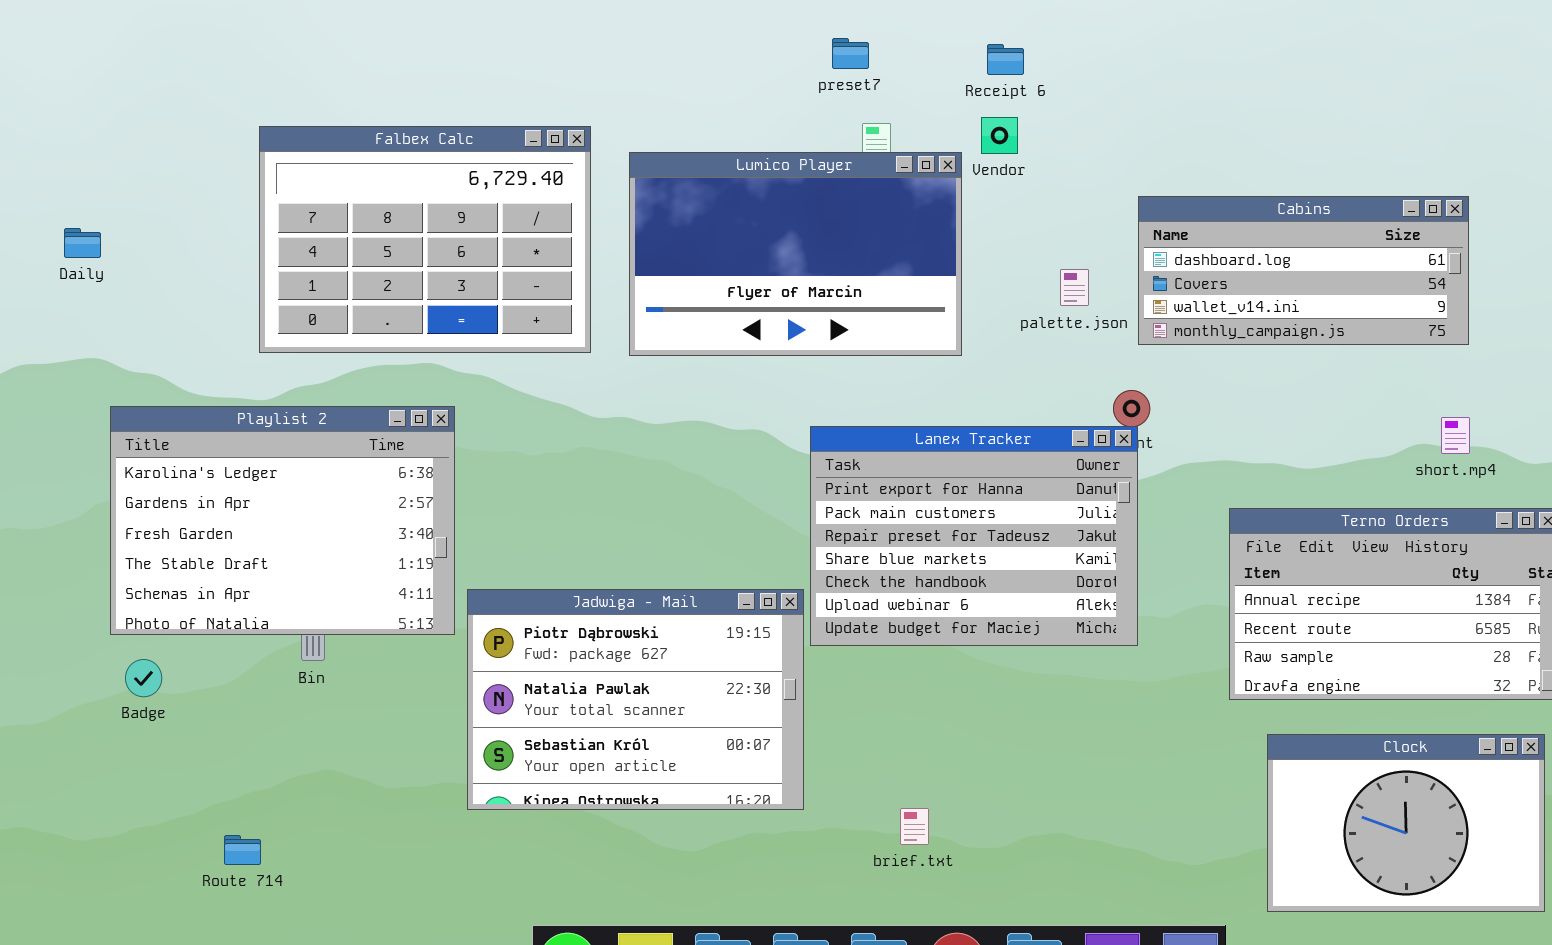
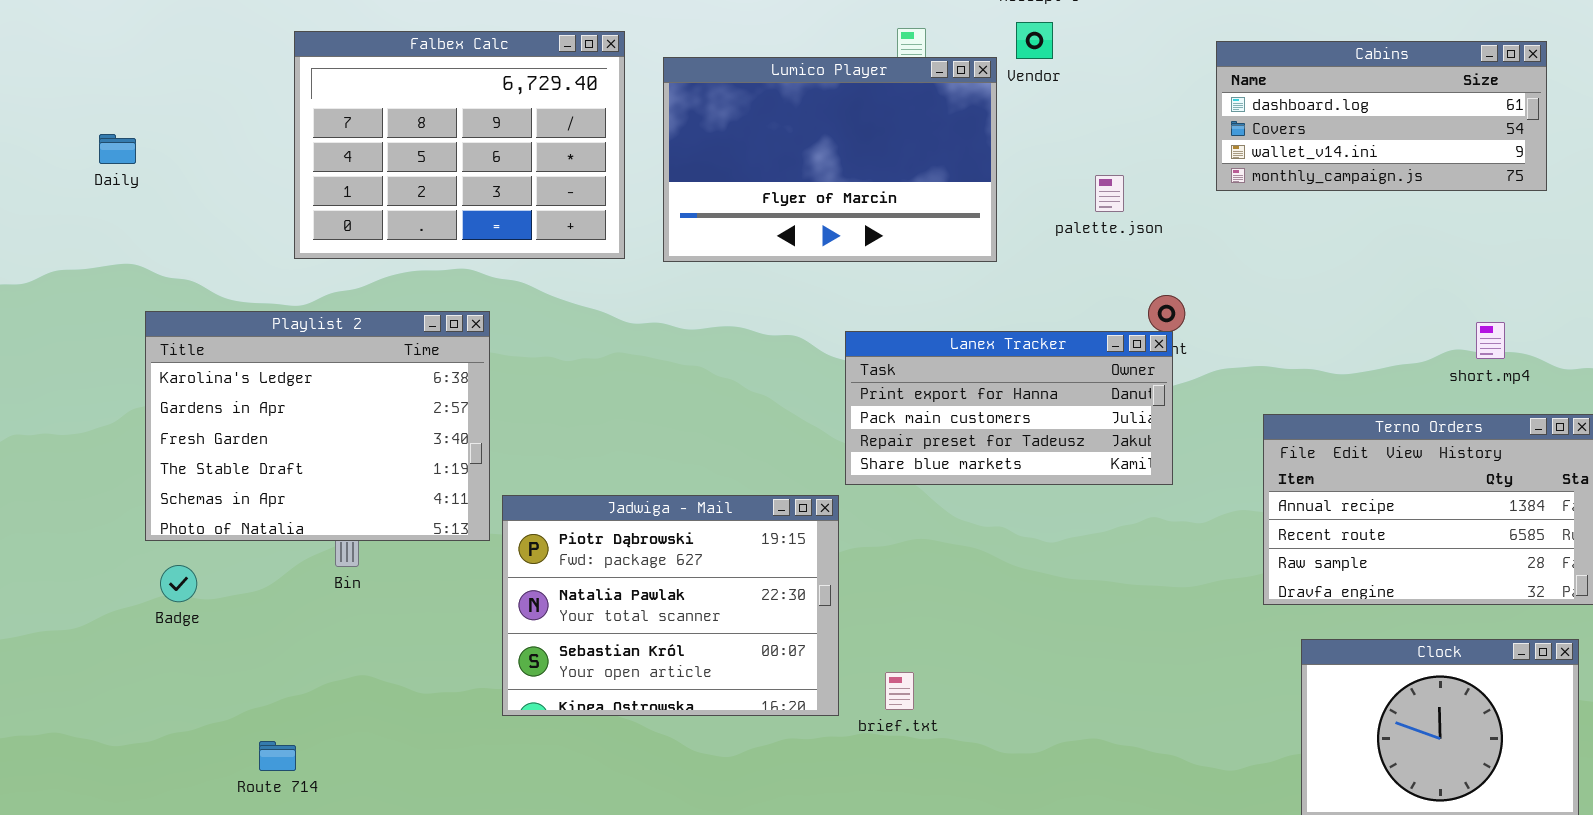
Cabins: [1138,196,1469,345] -> [1216,41,1547,191], moved
Lanex Tracker: [810,426,1138,646] -> [845,331,1173,485], resized
brief.txt: [900,808,929,845] -> [885,672,914,710], moved

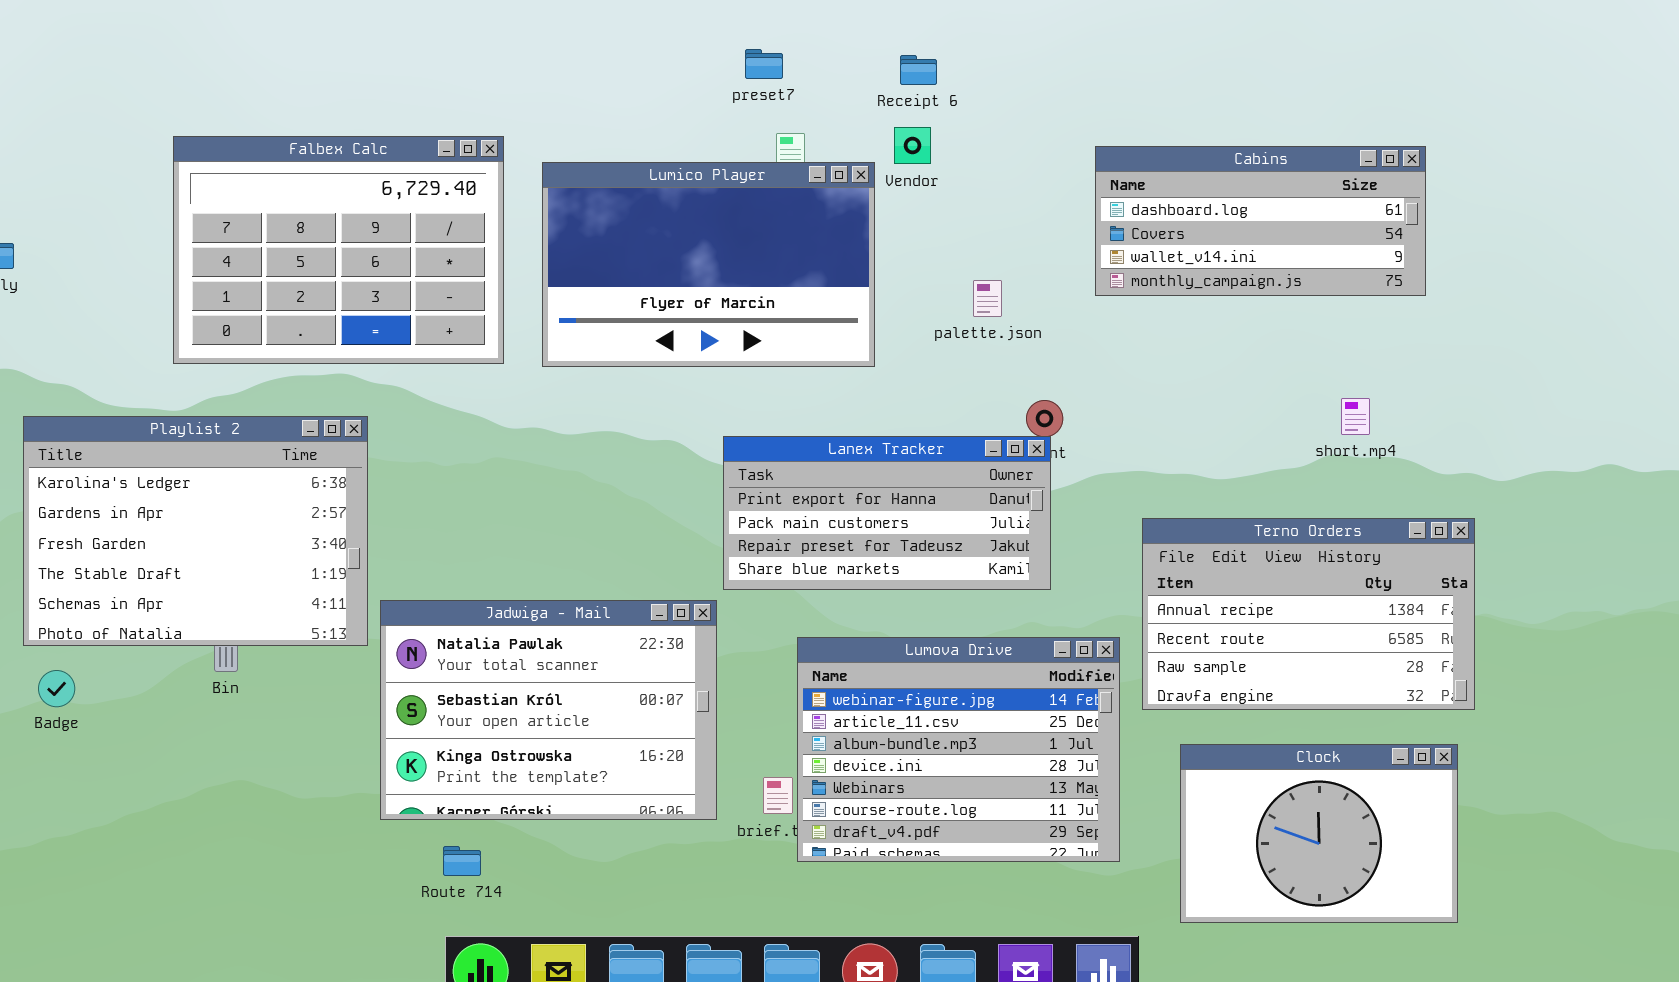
short.mp4: [1476,322,1505,359] -> [1341,398,1370,435], moved
Jadwiga - Mail: [502,495,839,716] -> [380,600,717,820], scrolled down 1 row
Lumova Drive: none -> [797,637,1120,862], opened
Route 714: [259,741,296,771] -> [443,846,481,876], moved

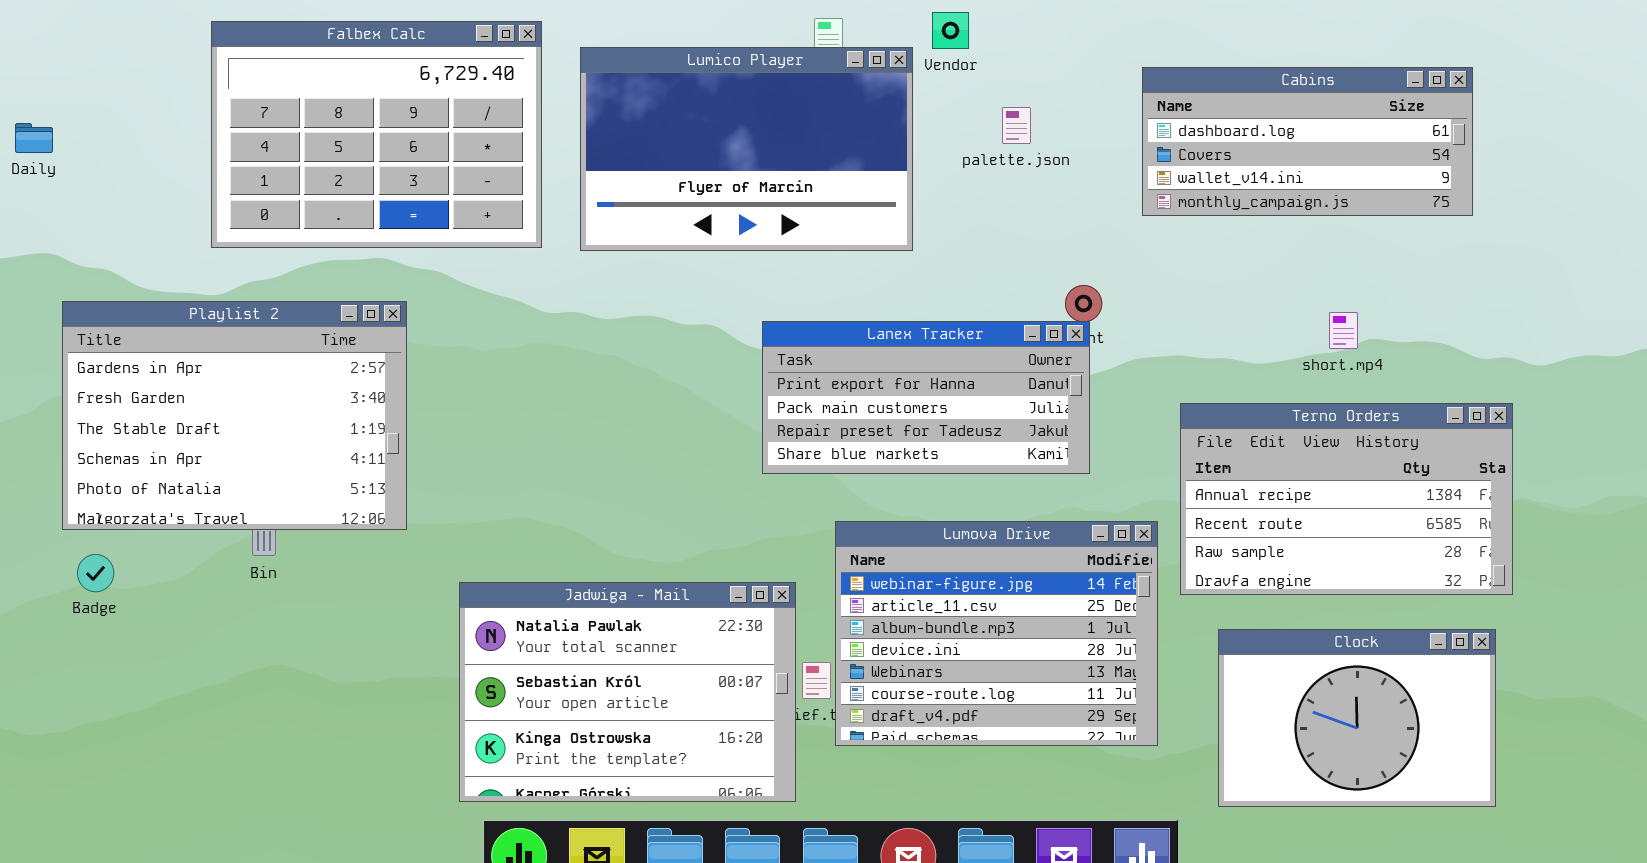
Cabins: [1095,146,1426,296] -> [1142,67,1473,216], moved
palette.json: [973,280,1002,317] -> [1002,107,1031,144], moved
short.mp4: [1341,398,1370,435] -> [1329,312,1358,349], moved
Playlist 2: [23,416,368,646] -> [62,301,407,530], scrolled down 1 row
Jadwiga - Mail: [380,600,717,820] -> [459,582,796,802], moved

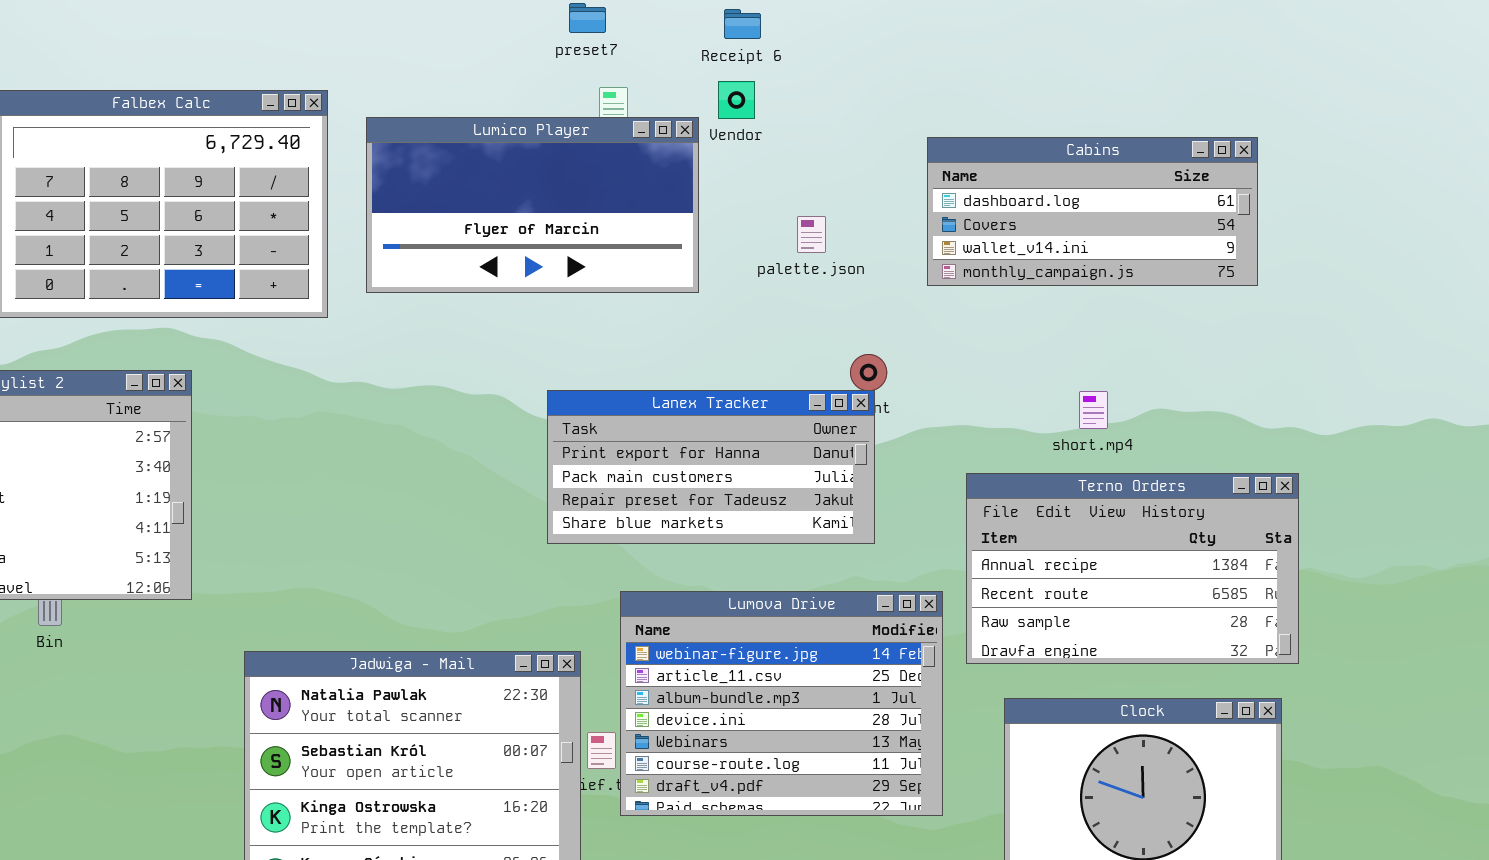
Lumico Player: [580,47,913,251] -> [366,117,699,293], resized
palette.json: [1002,107,1031,144] -> [797,216,826,253], moved
short.mp4: [1329,312,1358,349] -> [1079,391,1108,429], moved

